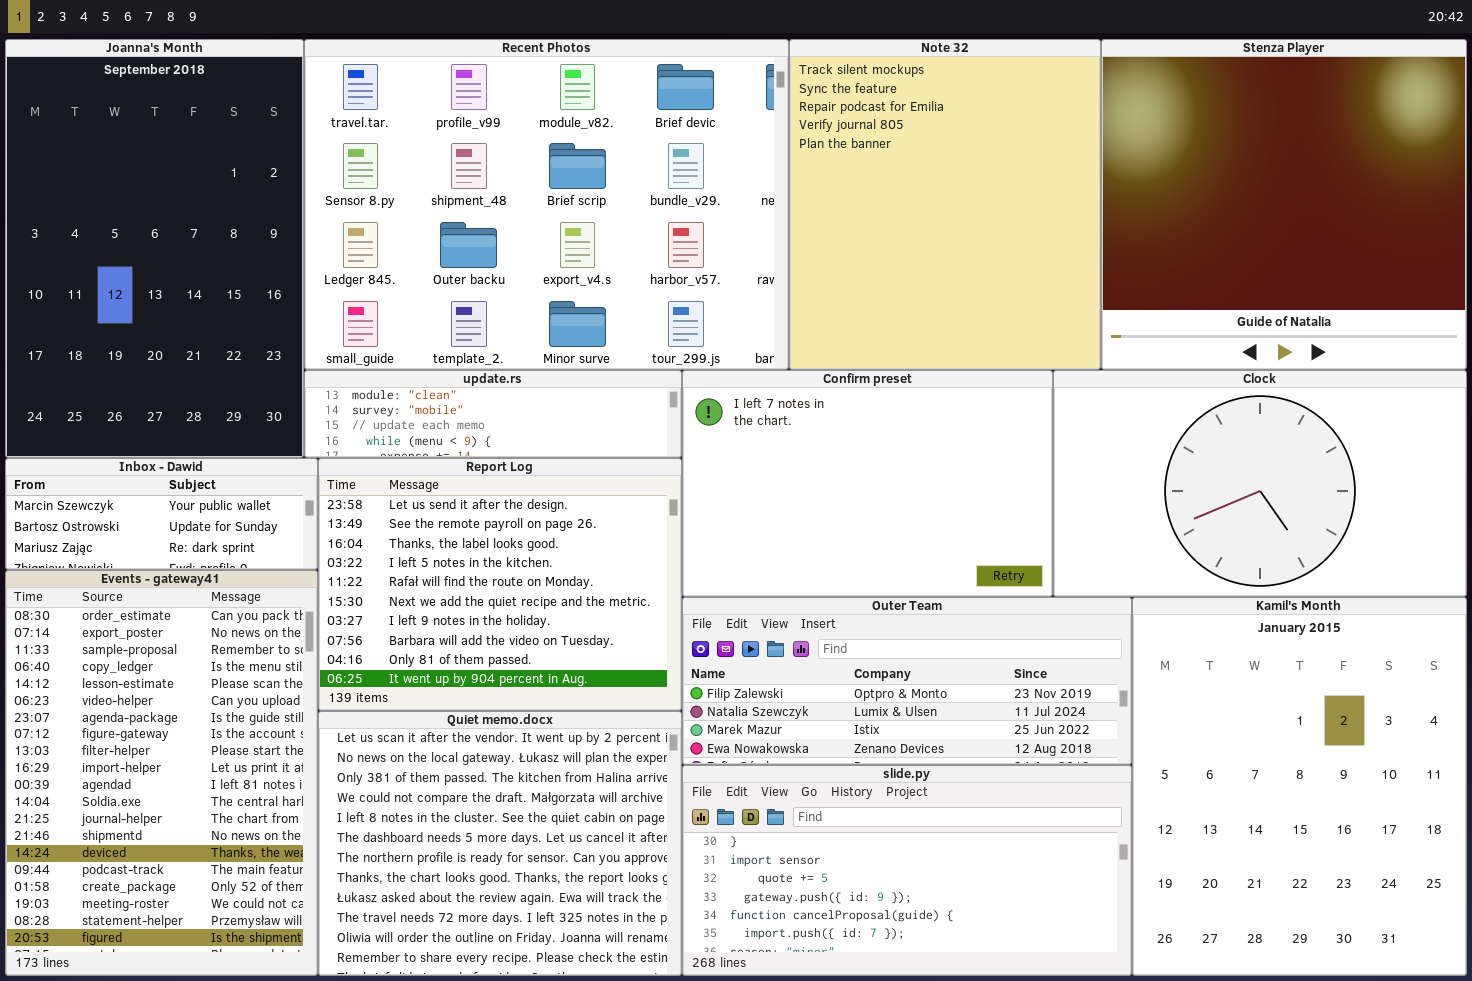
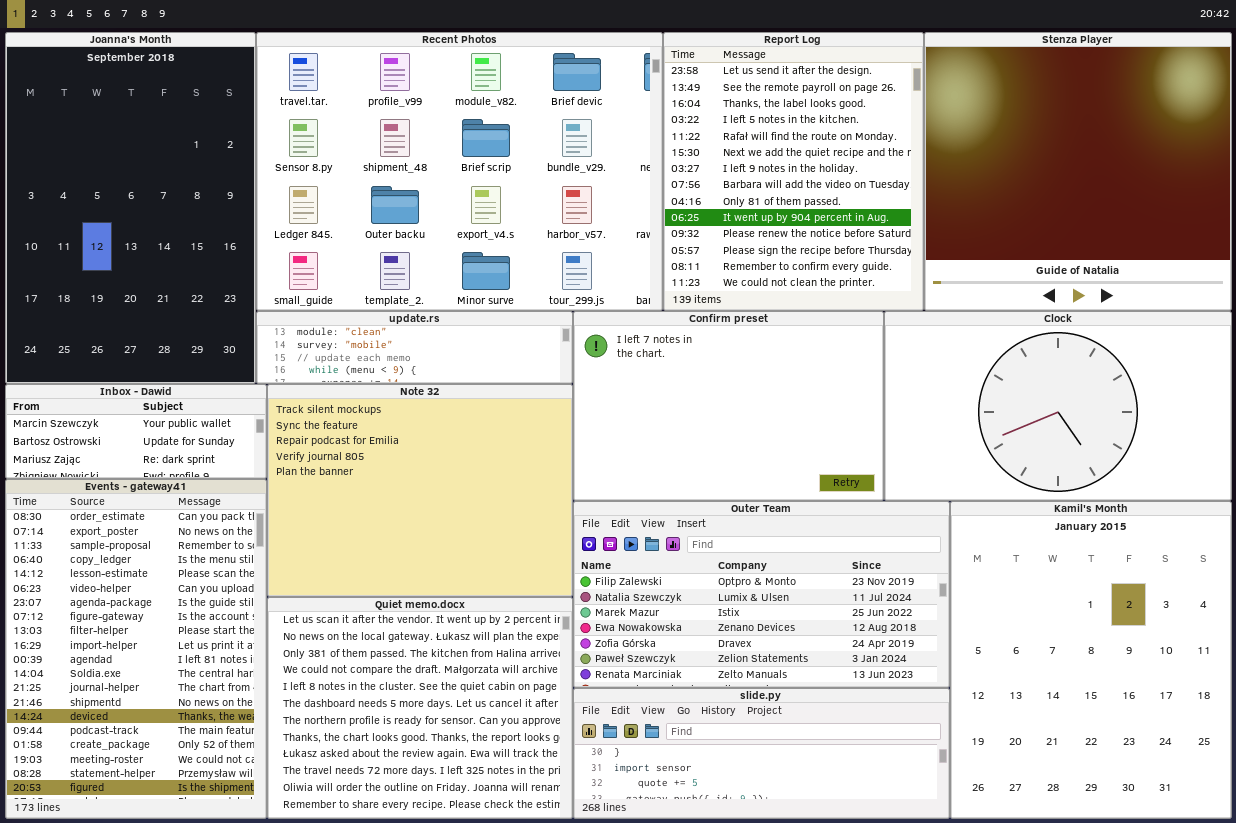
Note 32: [789,39,1101,370] -> [267,384,573,597], moved, resized
Report Log: [318,458,682,711] -> [663,32,924,311], moved, resized
Outer Team: [682,597,1132,765] -> [573,501,950,688], resized
slide.py: [682,765,1132,976] -> [573,688,950,819], resized

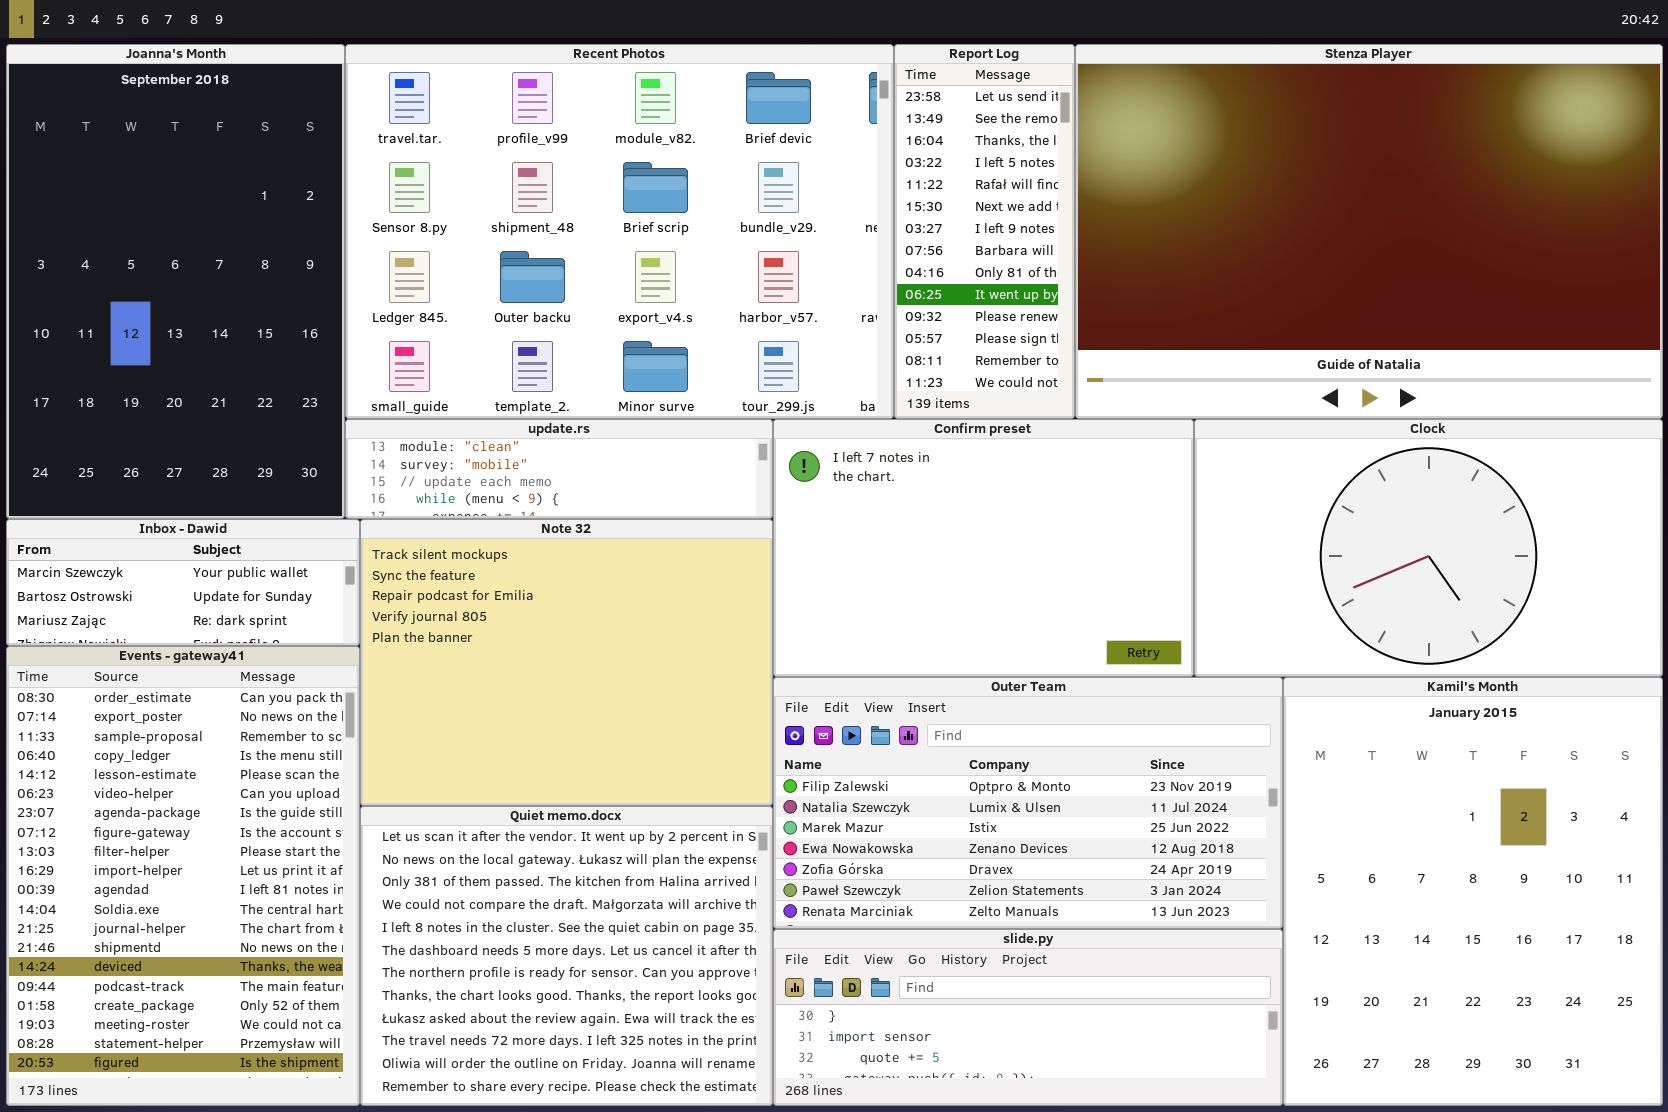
Report Log: [663,32,924,311] -> [894,44,1075,419], resized
Stenza Player: [924,32,1232,311] -> [1075,44,1663,419], resized

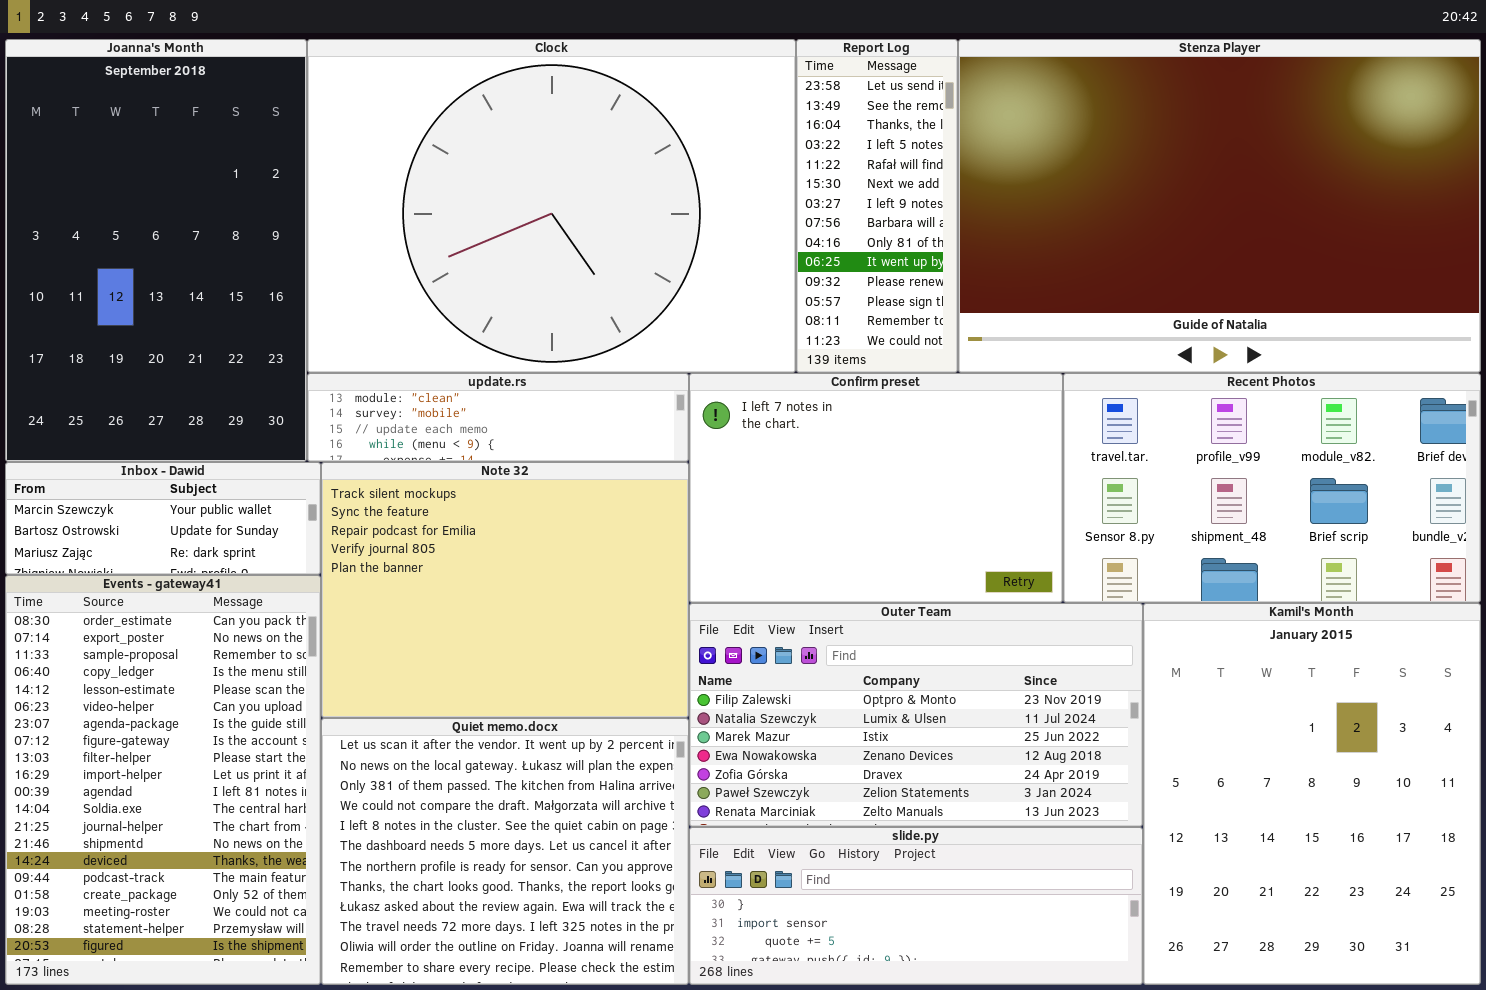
Recent Photos: [345,44,894,419] -> [1063,373,1481,603], moved, resized
Clock: [1194,419,1663,677] -> [307,39,796,373], moved, resized

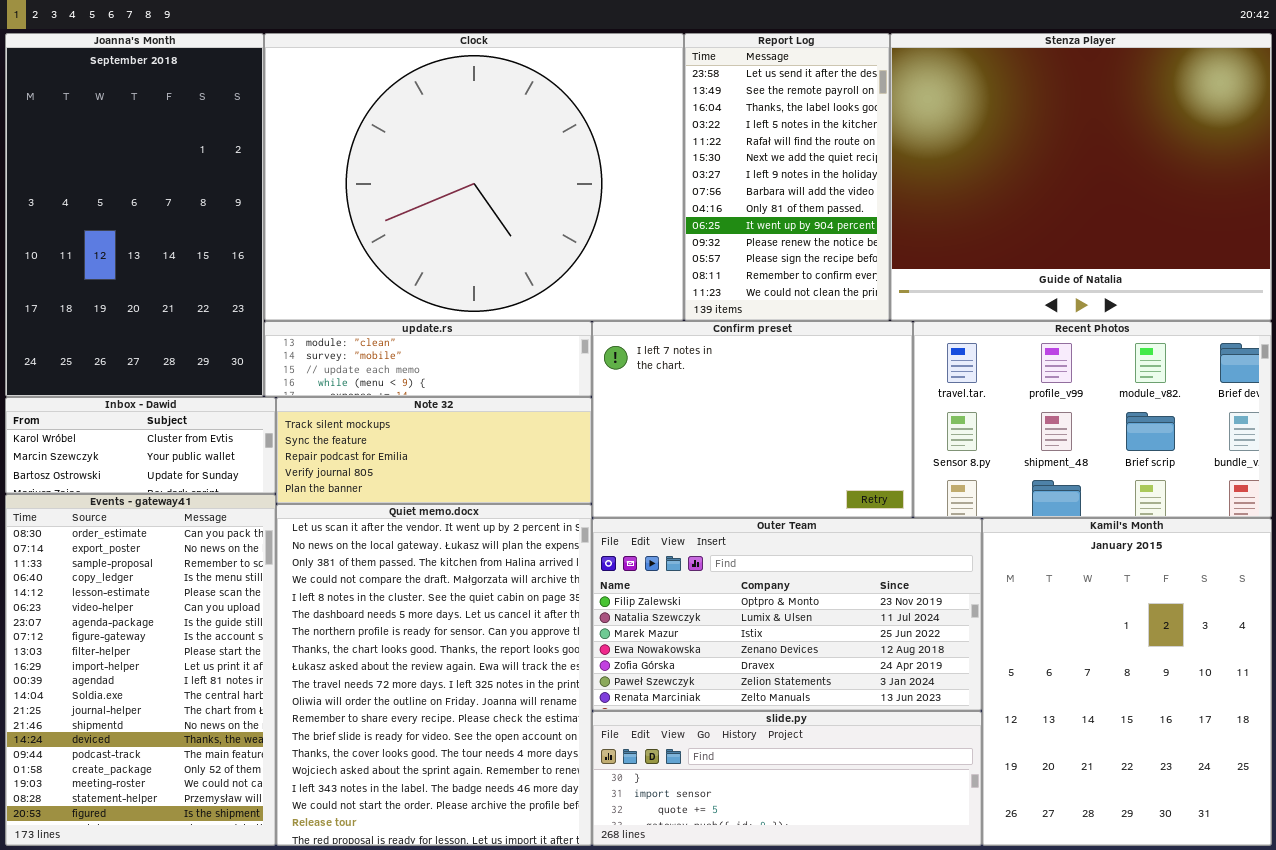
Report Log: [796,39,958,373] -> [684,33,890,321], resized
Stenza Player: [958,39,1481,373] -> [890,33,1272,321], resized
Inbox - Dawid: [5,462,321,575] -> [5,397,276,494], scrolled up 1 row
Note 32: [321,462,689,718] -> [276,397,592,504], resized
Quiet memo.docx: [321,718,689,985] -> [276,504,592,846], resized

